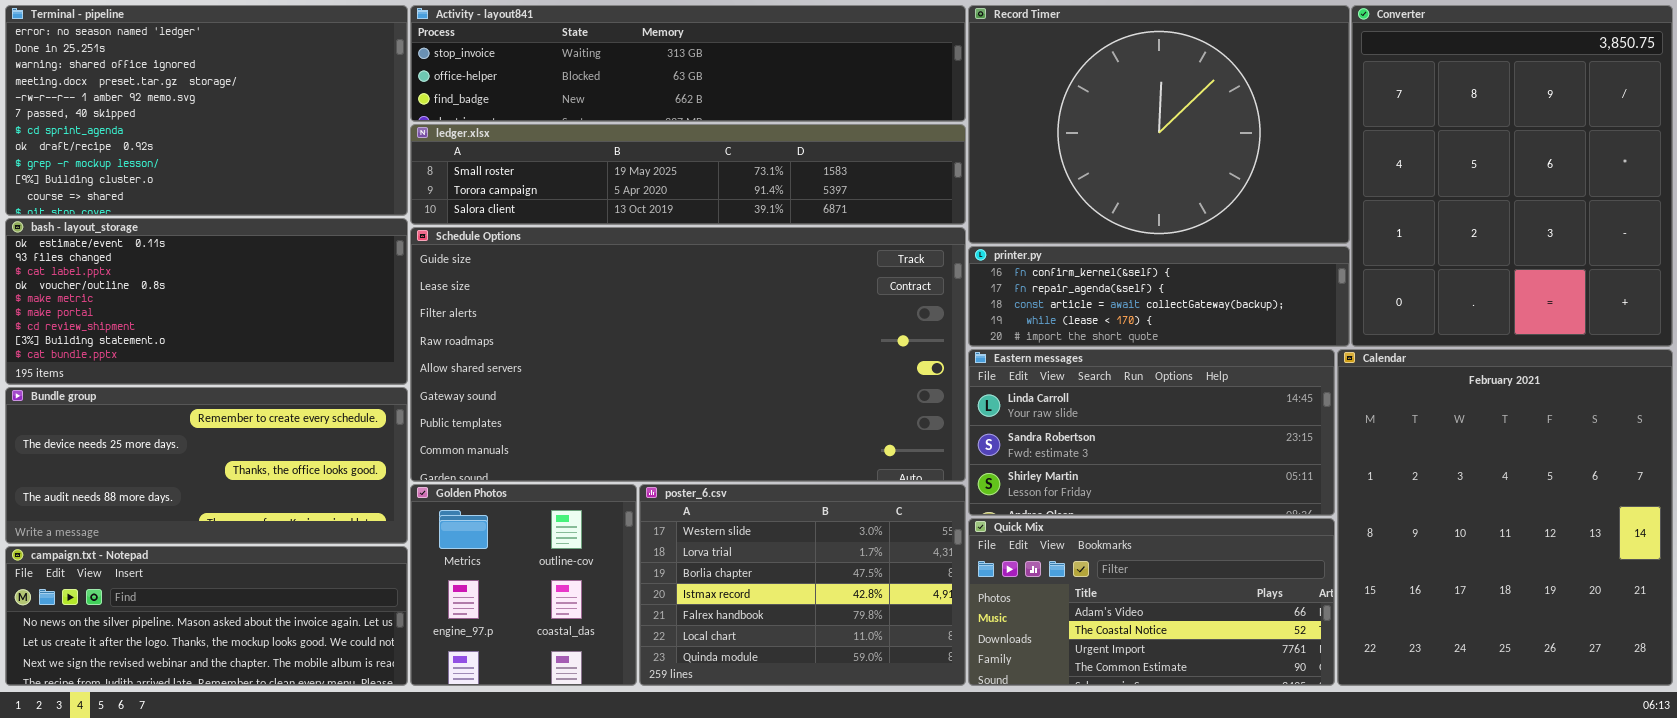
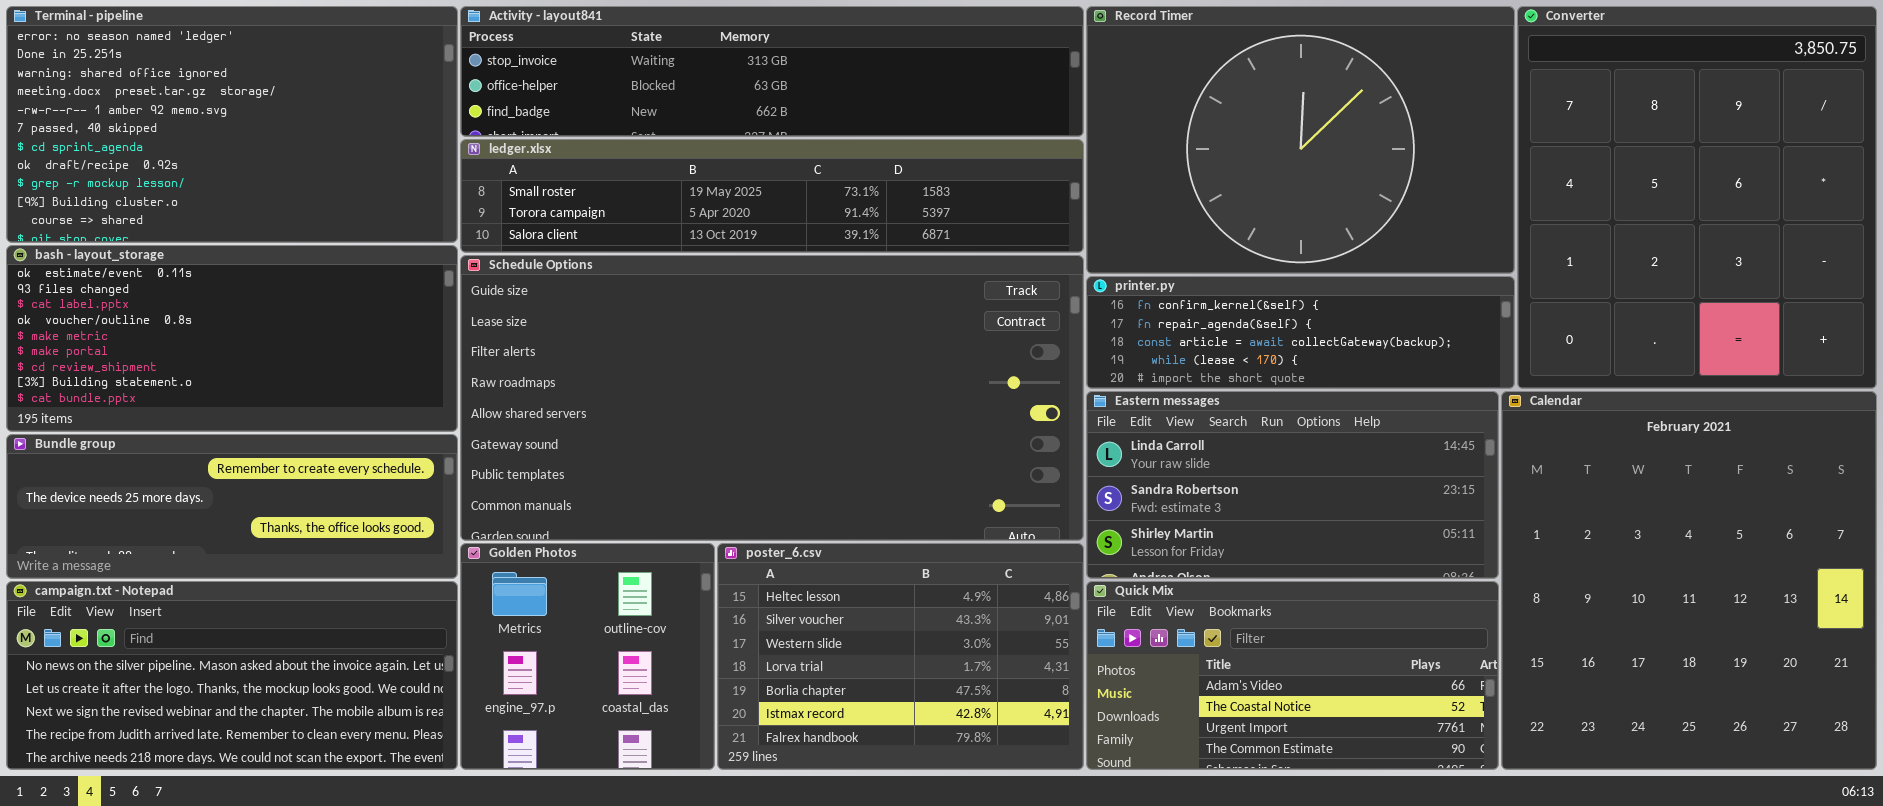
Bundle group: [5,387,408,544] -> [6,434,458,579], resized
poster_6.csv: [639,484,966,686] -> [717,543,1084,770], scrolled up 2 rows
campaign.txt - Notepad: [5,546,408,686] -> [6,581,458,770], resized

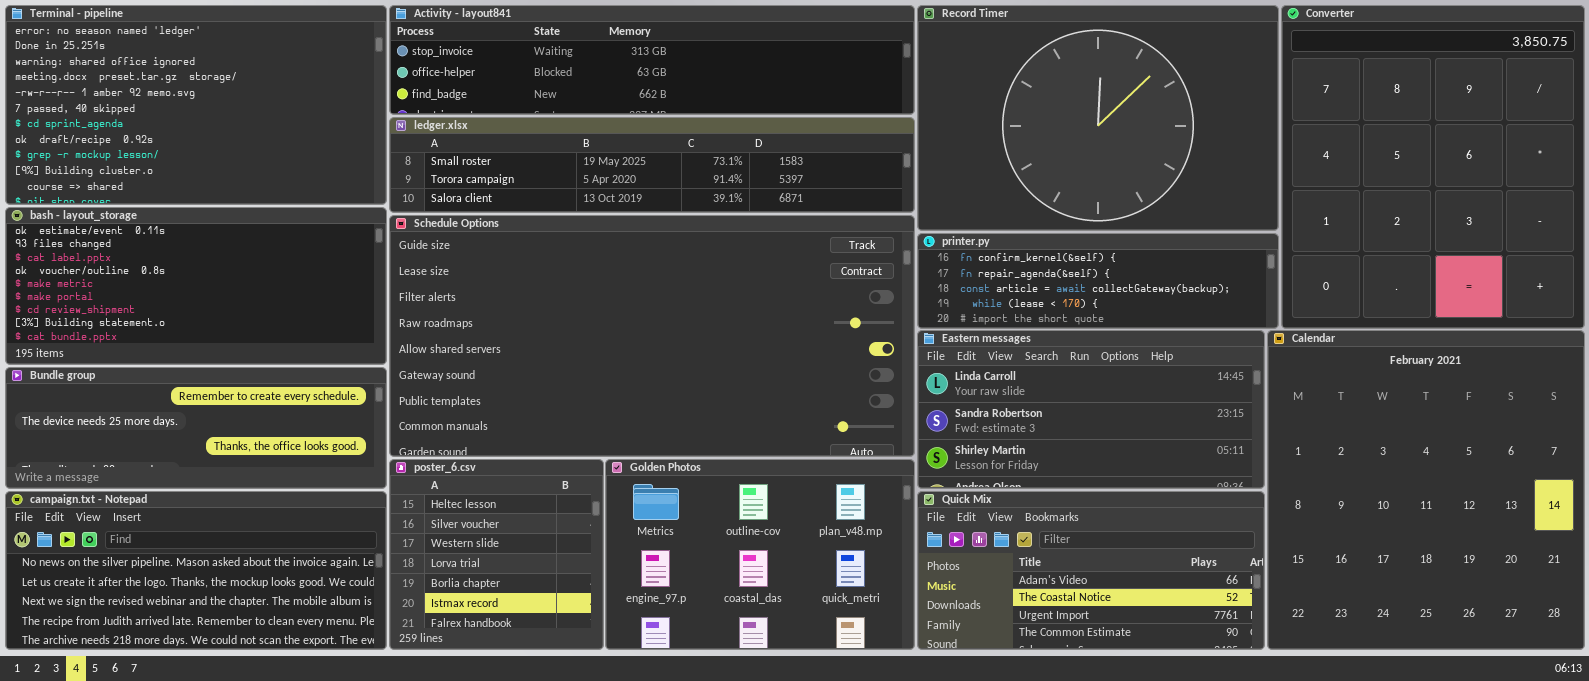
Golden Photos: [460,543,715,770] -> [605,459,915,650], moved, resized
poster_6.csv: [717,543,1084,770] -> [389,459,604,650], moved, resized

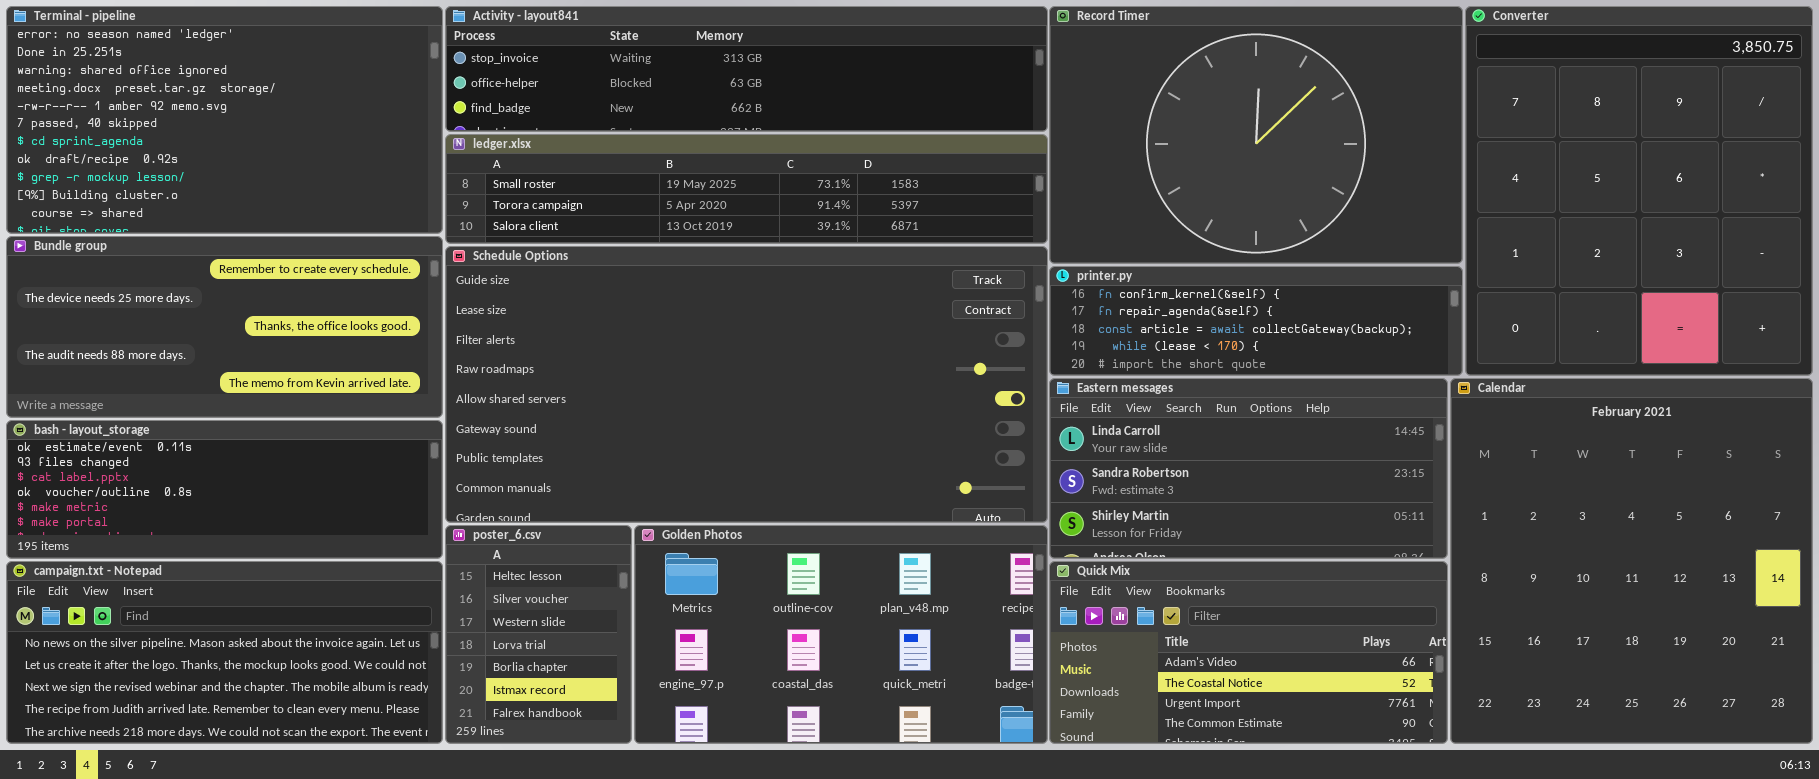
bash - layout_storage: [5,207,387,365] -> [6,420,443,559], moved, resized
Bundle group: [5,367,387,489] -> [6,236,443,418], moved, resized
poster_6.csv: [389,459,604,650] -> [445,525,632,744], resized
Golden Photos: [605,459,915,650] -> [634,525,1048,744], resized

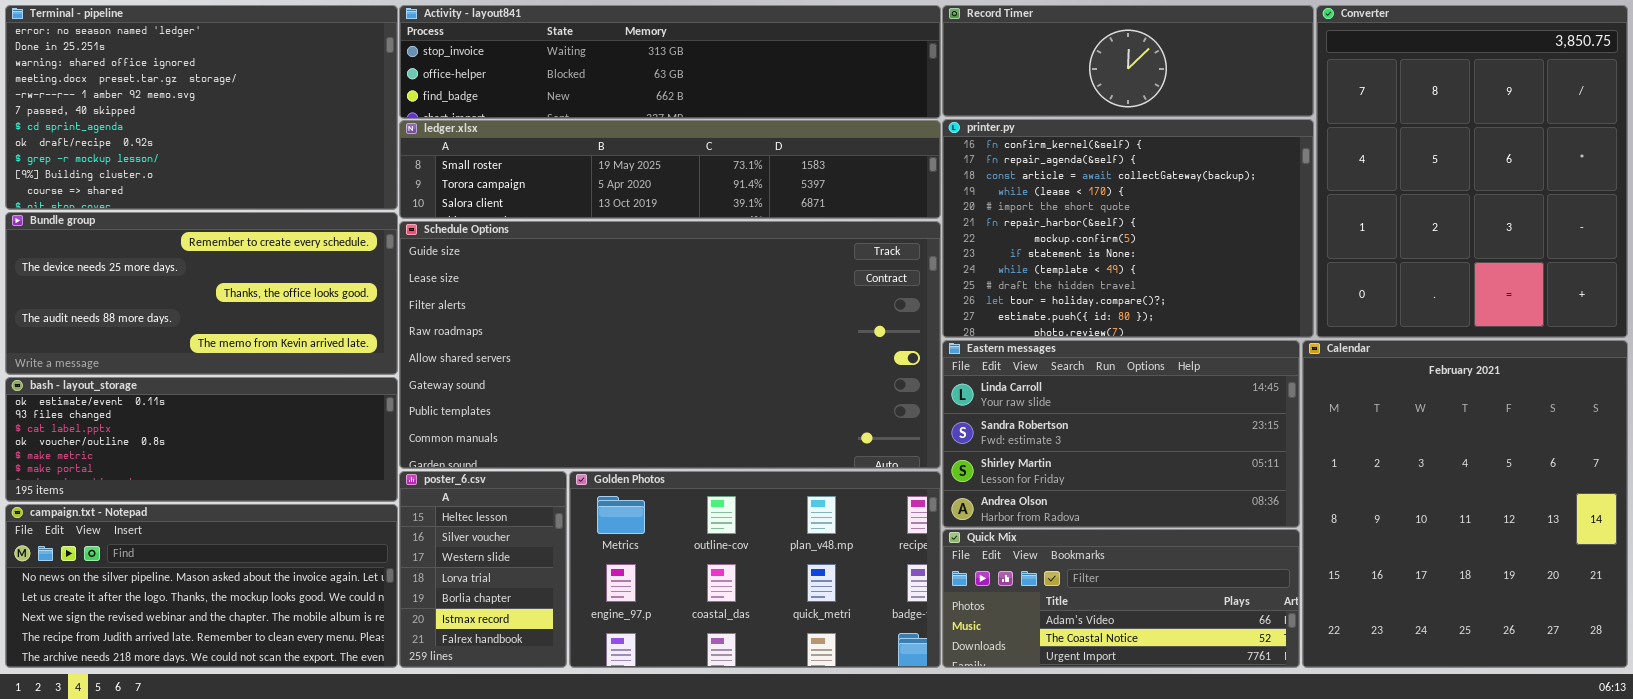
Record Timer: [1049,6,1463,264] -> [942,5,1314,117], resized
printer.py: [1049,266,1463,376] -> [942,119,1314,338], resized
Eastern messages: [1049,378,1448,559] -> [942,340,1300,528], resized
Quick Mix: [1049,561,1448,744] -> [942,529,1300,668], resized

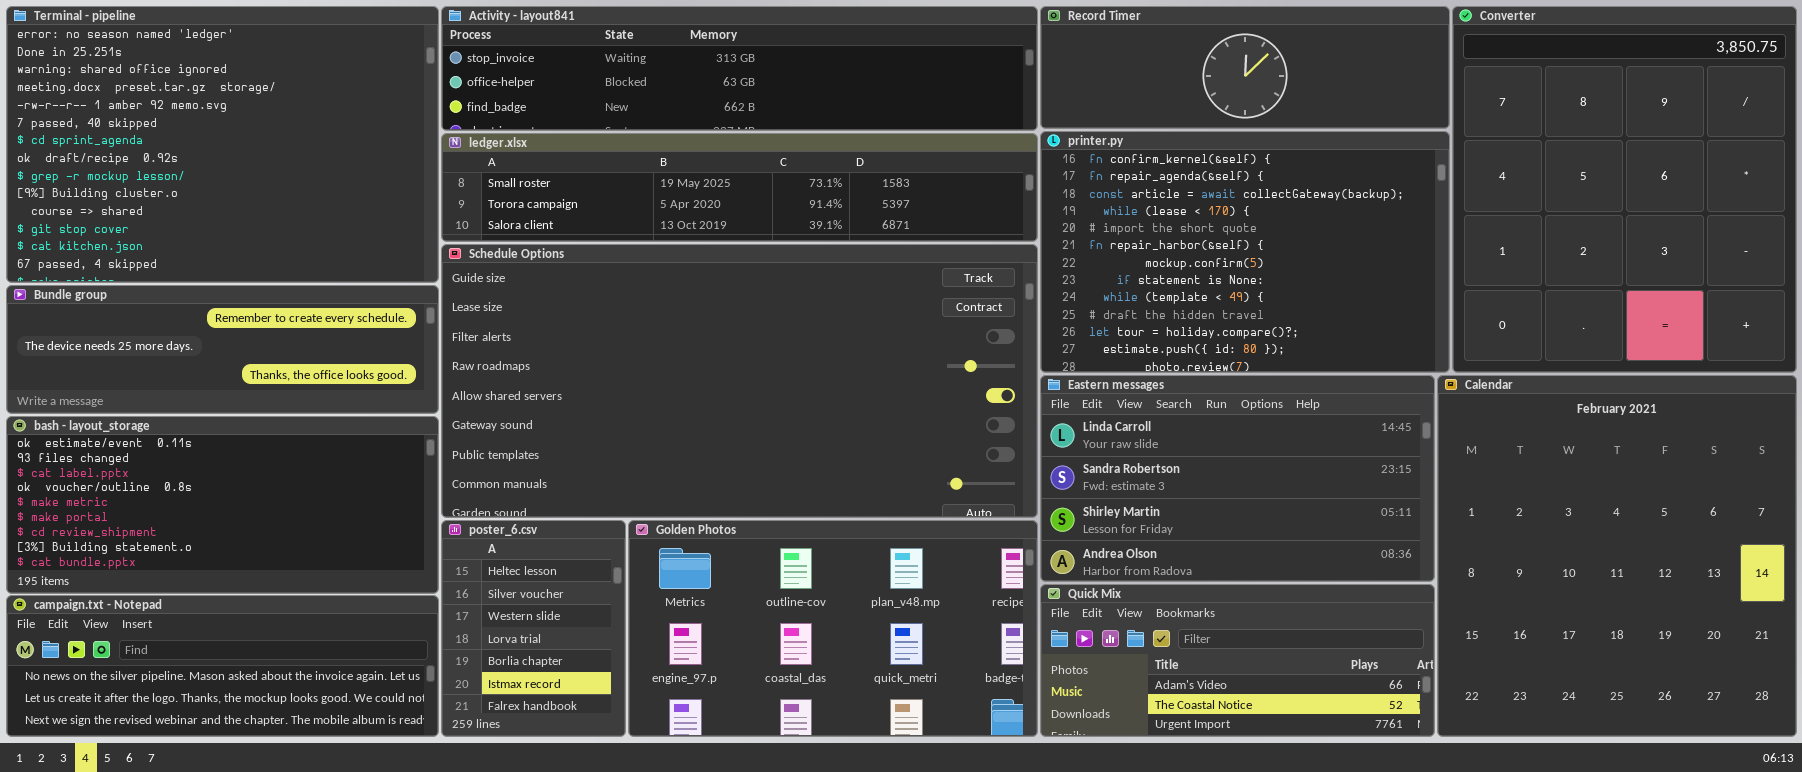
Terminal - pipeline: [5,5,398,210] -> [6,6,439,283], resized
Bundle group: [5,212,398,375] -> [6,285,439,414], resized
bash - layout_storage: [5,377,398,502] -> [6,416,439,594], resized
campaign.txt - Notepad: [5,504,398,668] -> [6,595,439,737], resized

